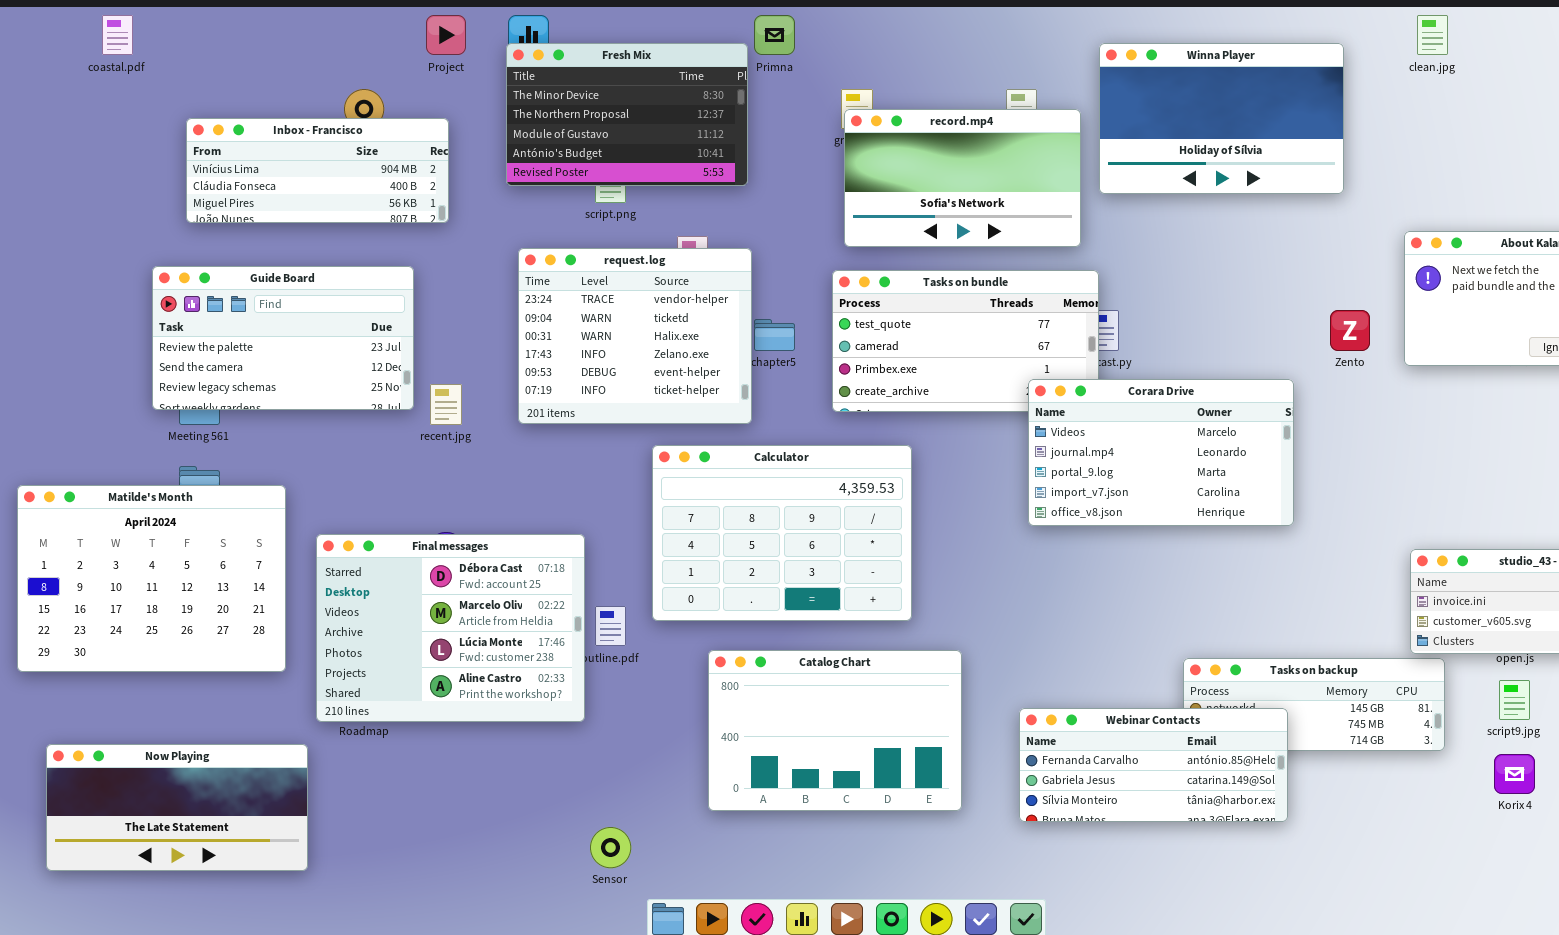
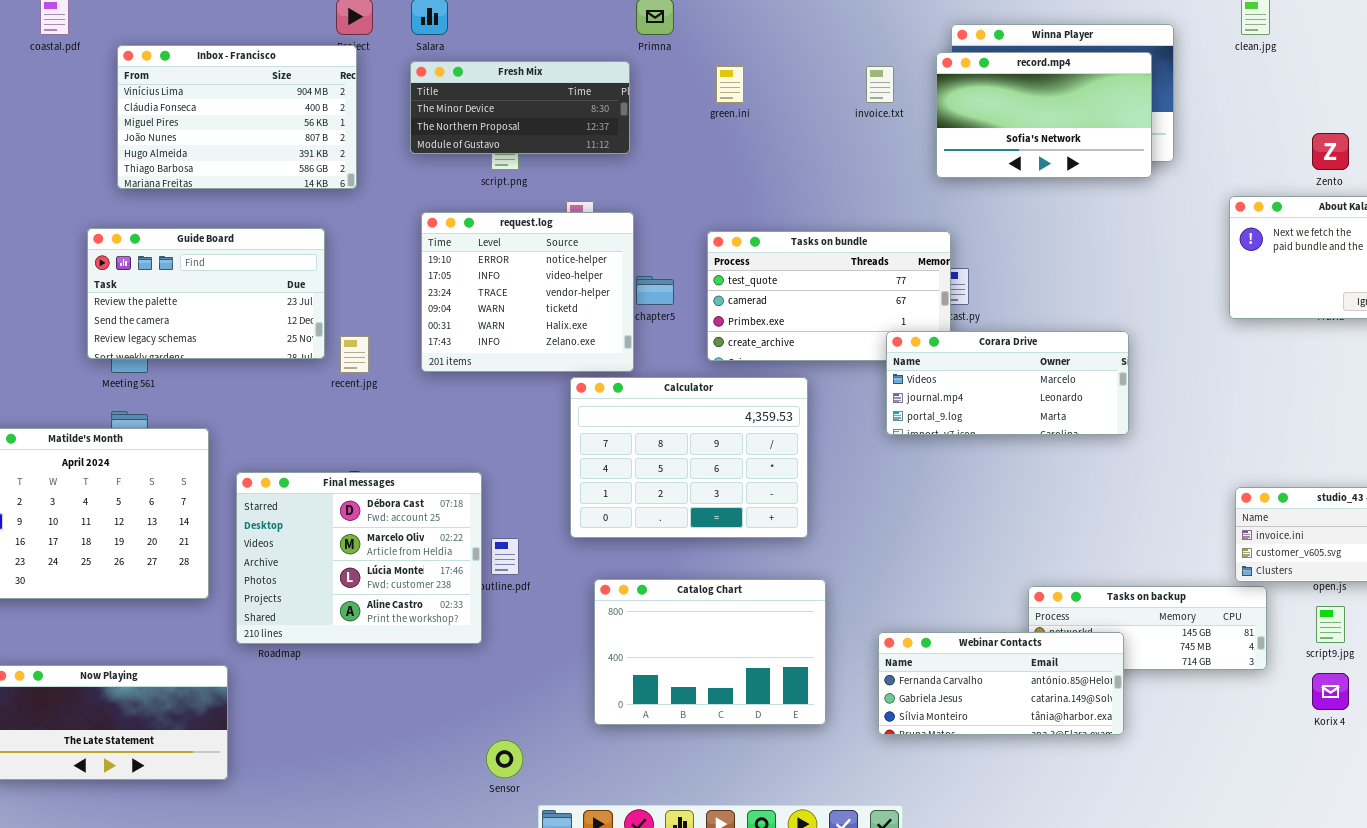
Fresh Mix: [506,43,748,186] -> [410,61,630,154], resized
record.mp4: [844,109,1081,247] -> [936,52,1152,178], moved
Inbox - Francisco: [186,118,449,223] -> [117,45,357,189], resized
request.log: [518,248,752,424] -> [421,212,634,372], scrolled up 2 rows
Zento: [1330,310,1370,351] -> [1312,133,1349,170], moved
Corara Drive: [1028,379,1294,526] -> [886,331,1129,435], resized
Calculator: [652,445,912,621] -> [570,377,808,538], moved

